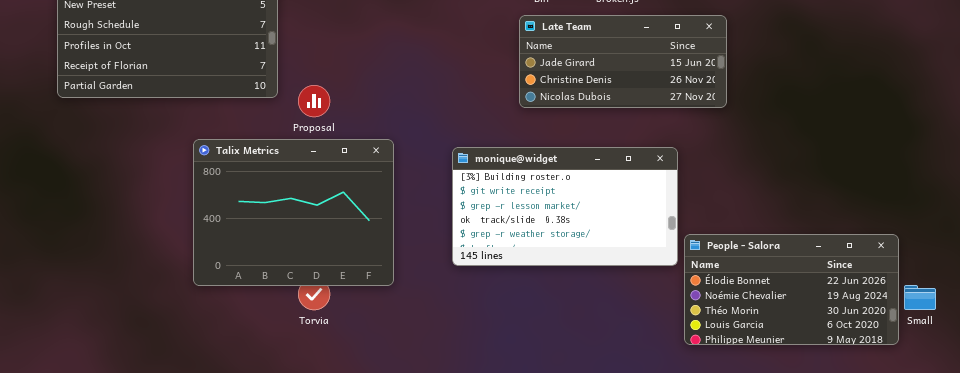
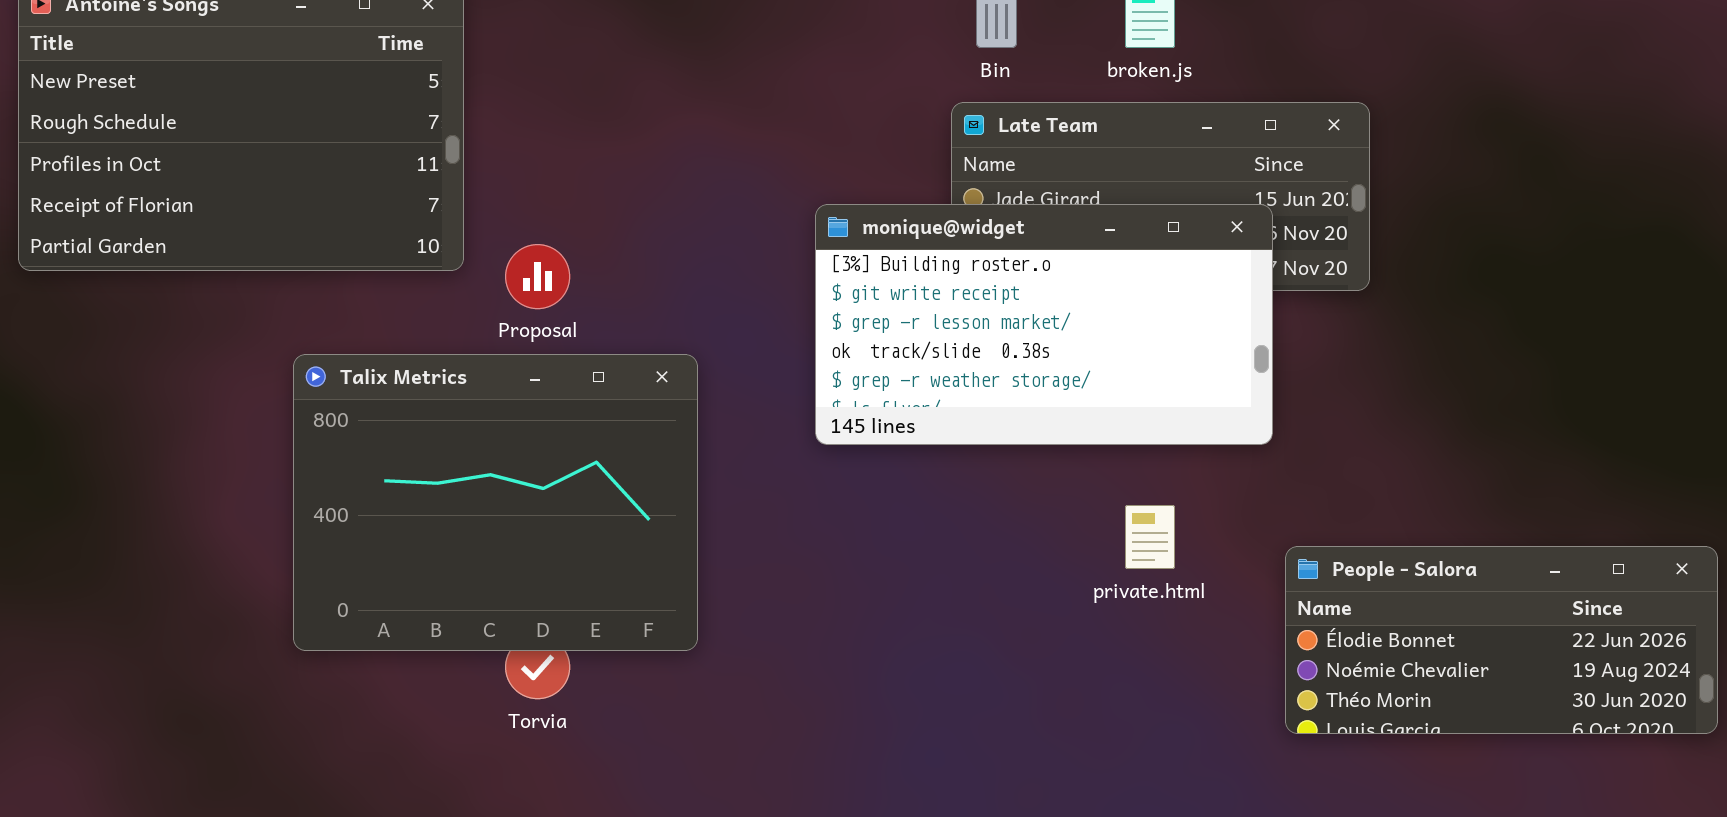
monique@widget: [452,147,678,266] -> [815,204,1273,445], moved
People - Salora: [684,234,899,345] -> [1285,546,1718,734], resized

